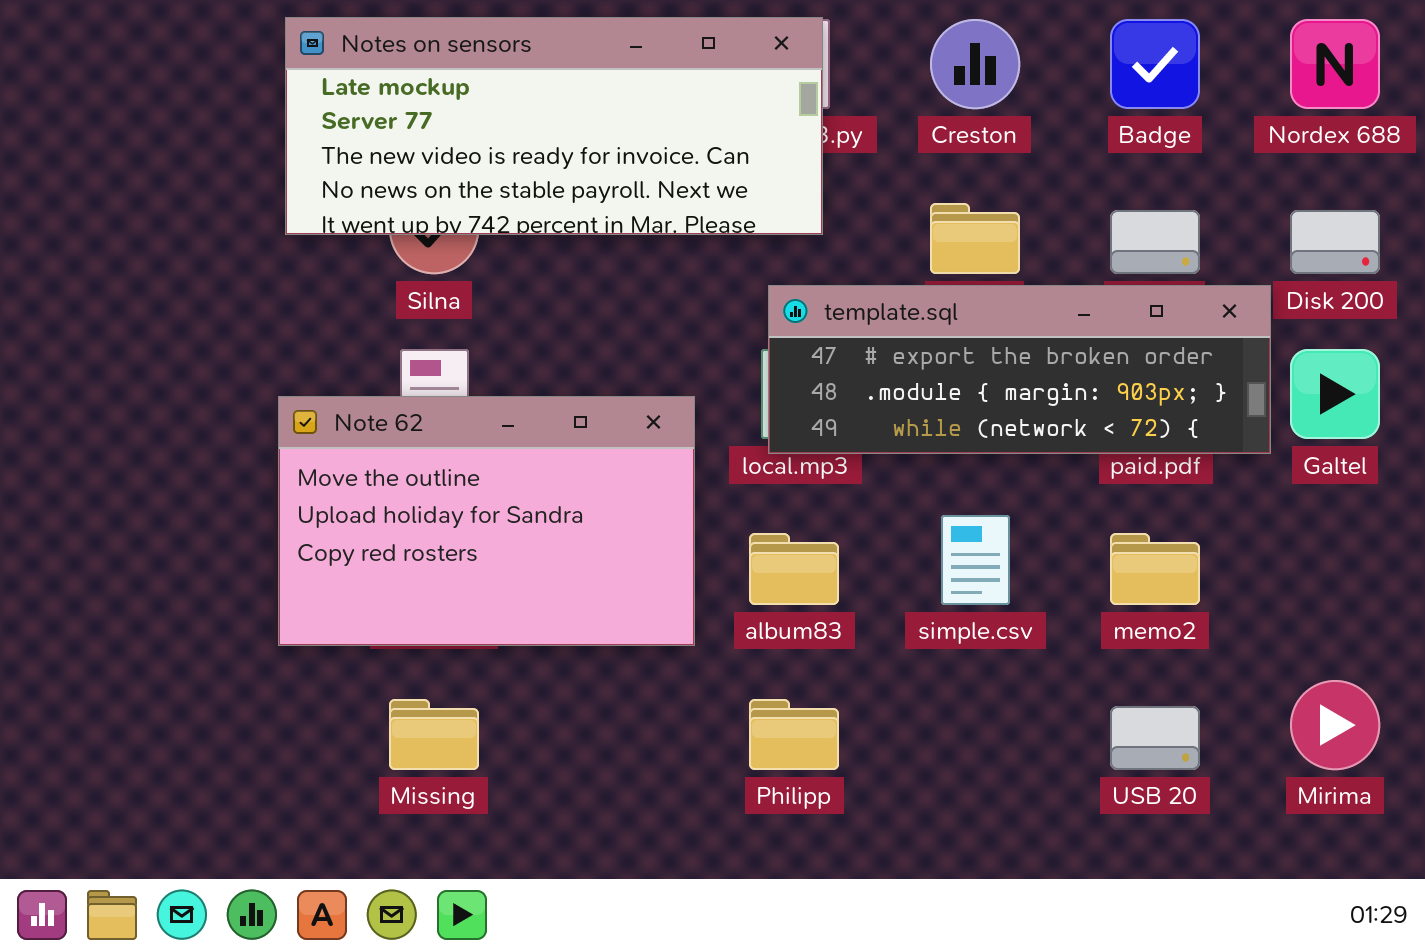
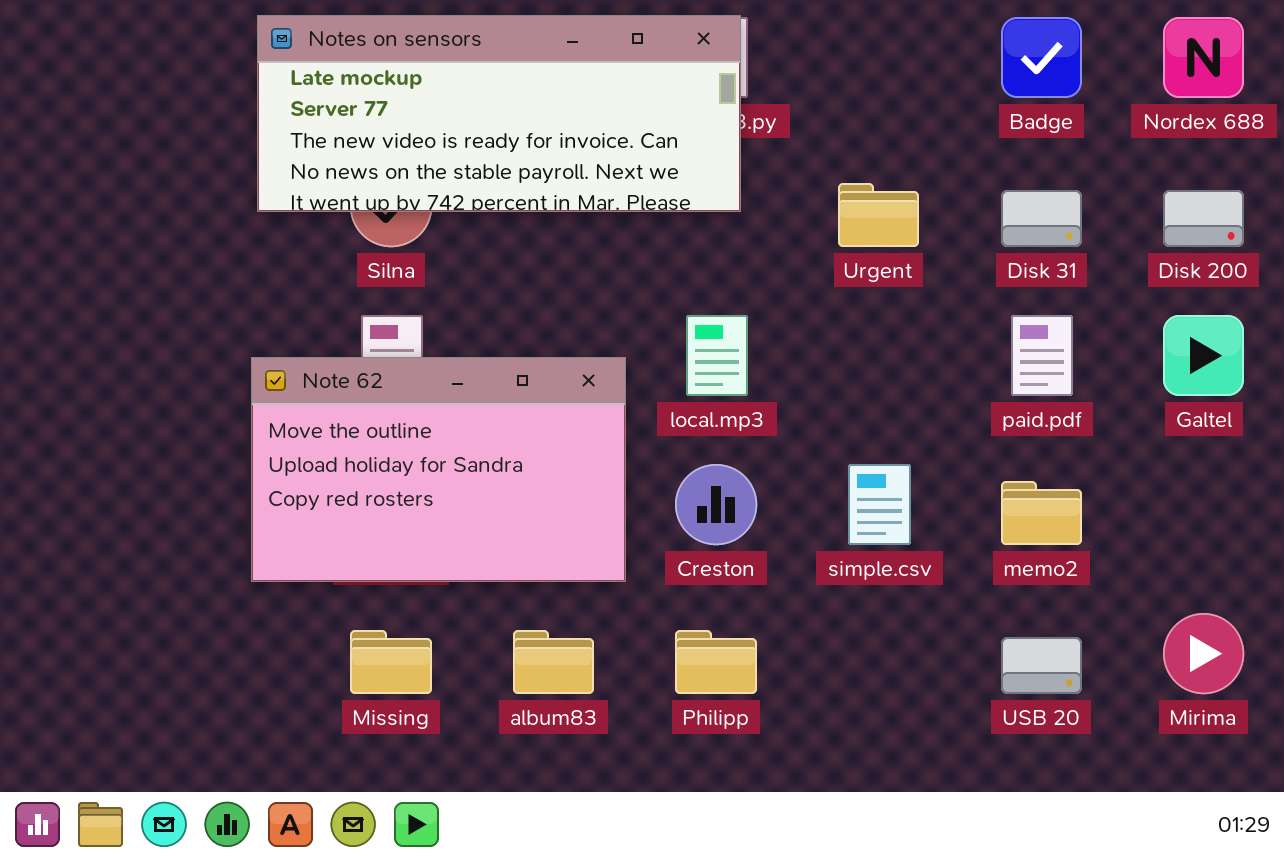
Creston: [930,19,1020,109] -> [675,464,757,545], moved
template.sql: [768,285,1271,454] -> none, closed
album83: [749,533,839,605] -> [513,630,594,694], moved

